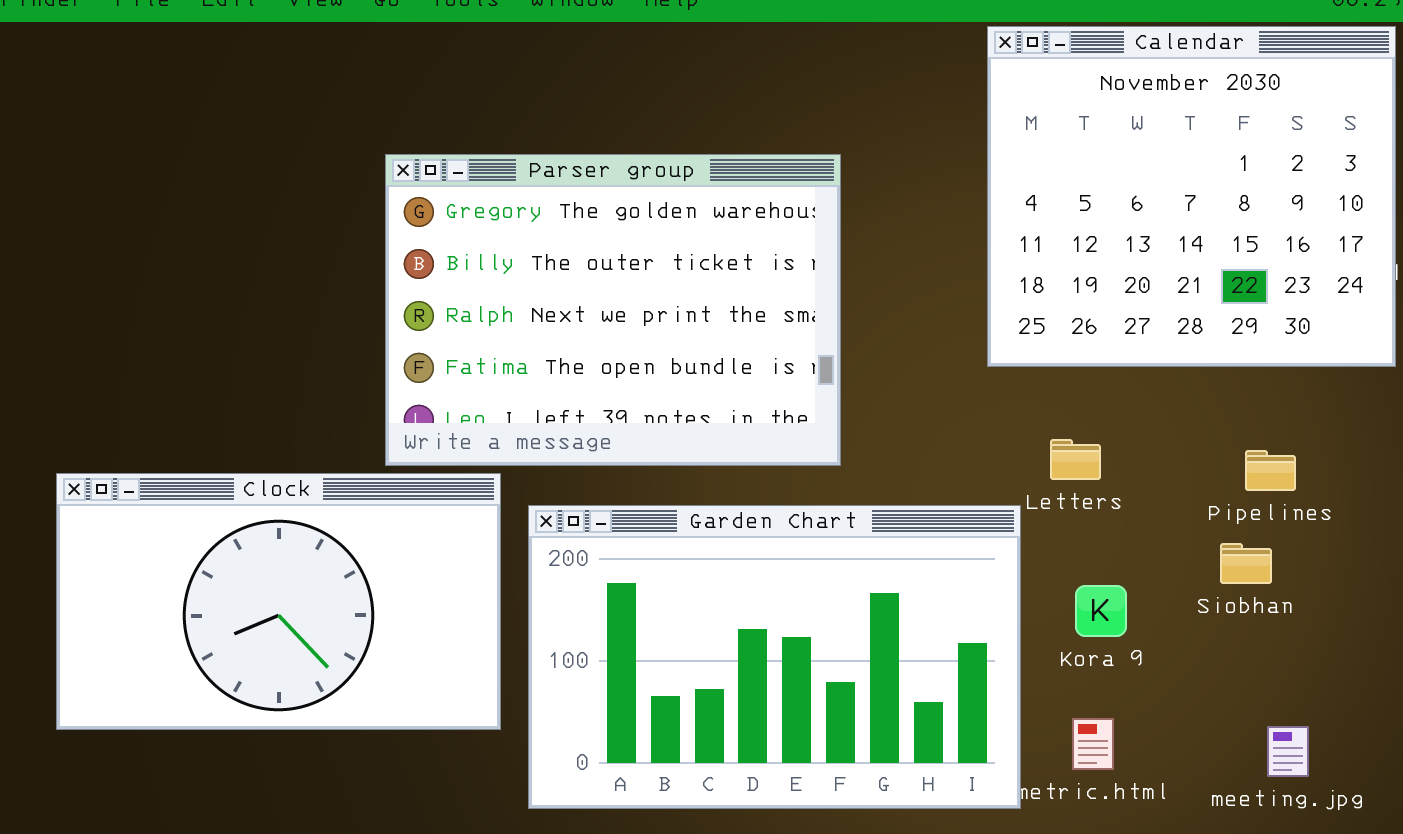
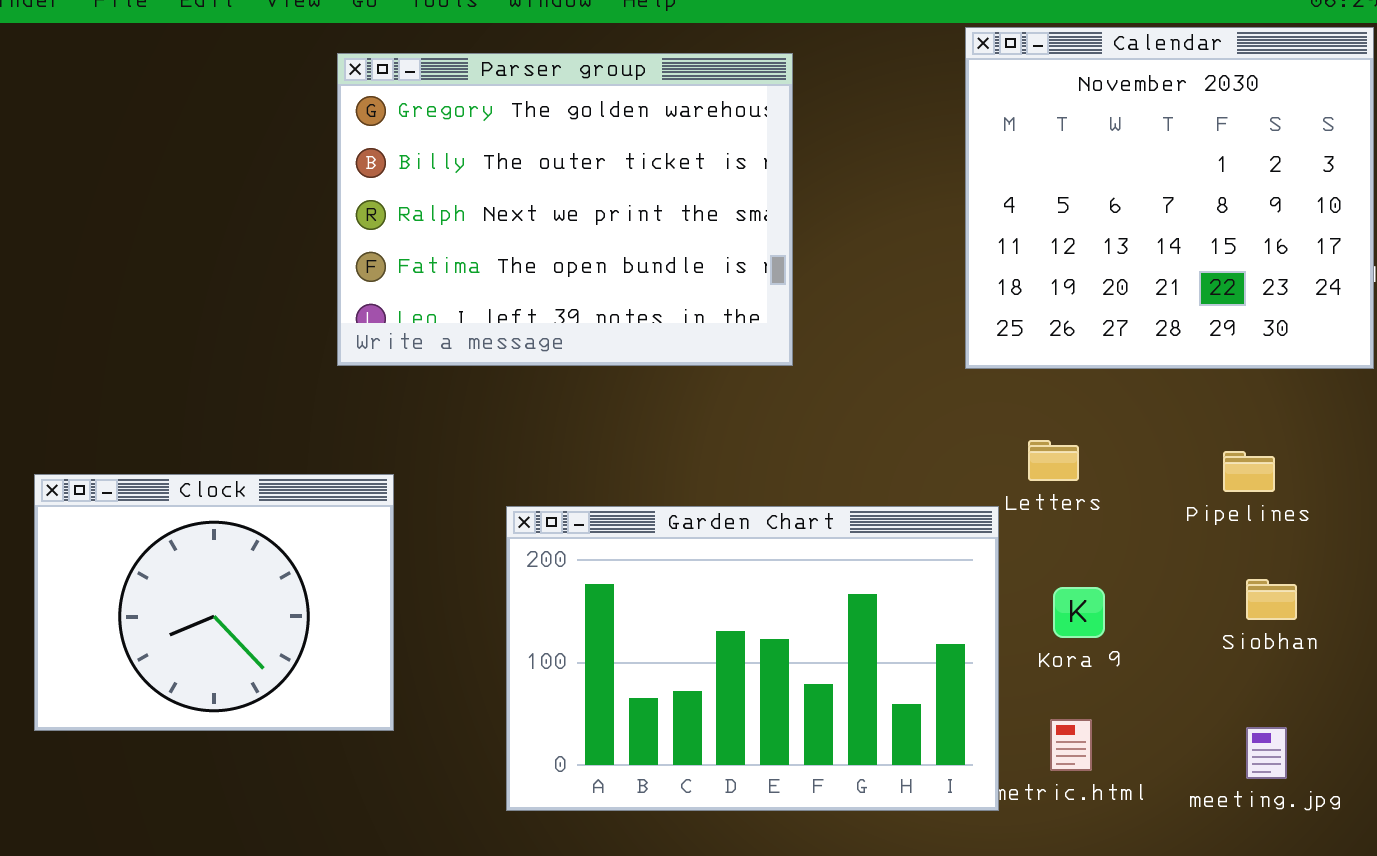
Parser group: [385,154,841,466] -> [337,53,793,366], moved
Clock: [56,473,501,730] -> [34,474,394,731], resized
Siobhan: [1220,543,1272,584] -> [1246,579,1297,620], moved

